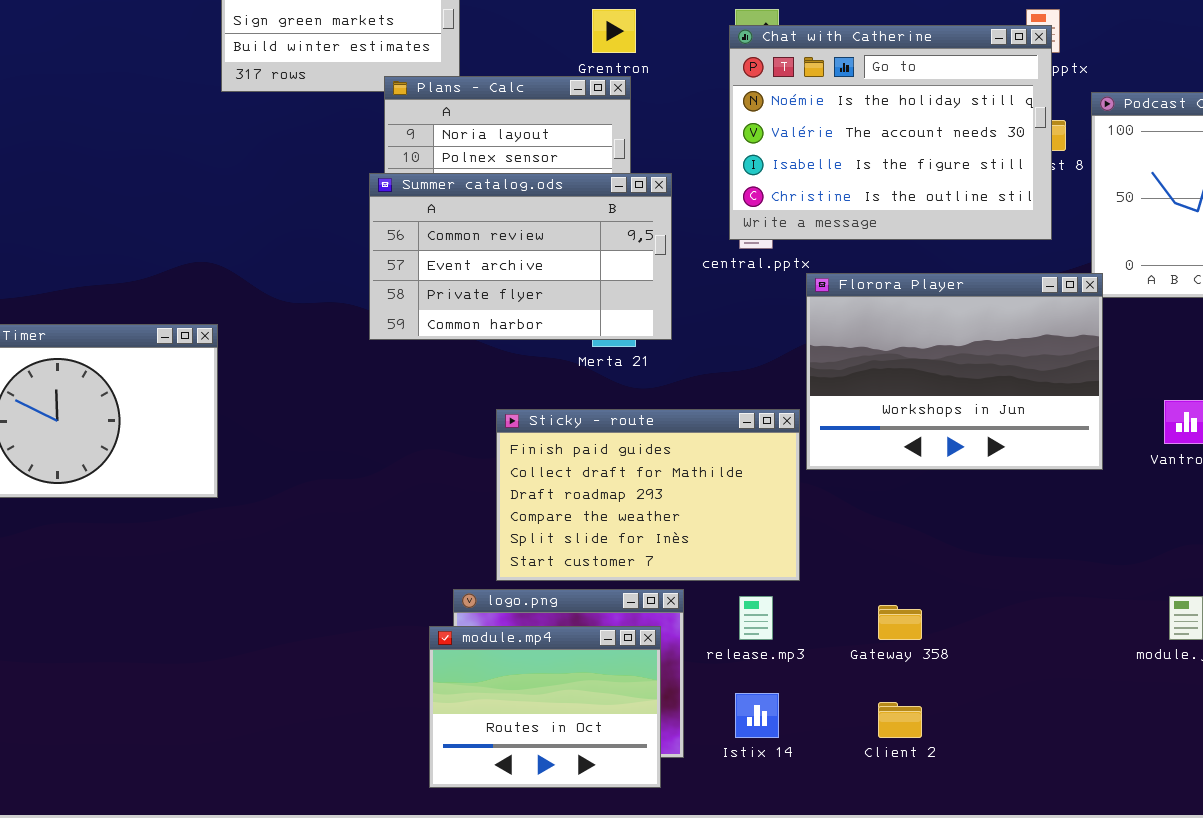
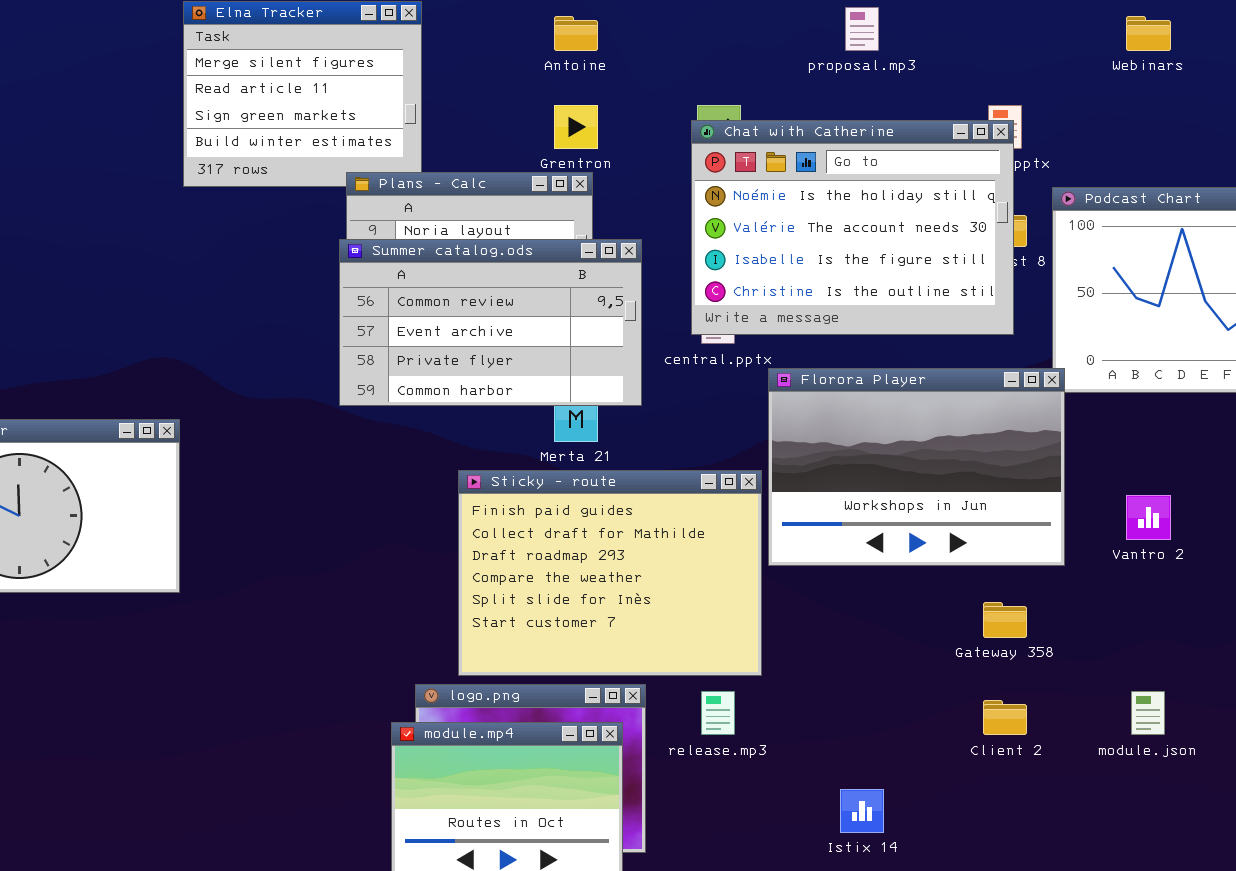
Summer catalog.ods: [369,173,672,340] -> [339,239,642,406], moved
Sticky - route: [496,409,800,581] -> [458,470,762,676], resized
Gateway 358: [878,605,922,640] -> [983,602,1027,638], moved
Istix 14: [735,693,779,738] -> [840,789,884,833], moved
Client 2: [878,702,922,738] -> [983,700,1027,735], moved

